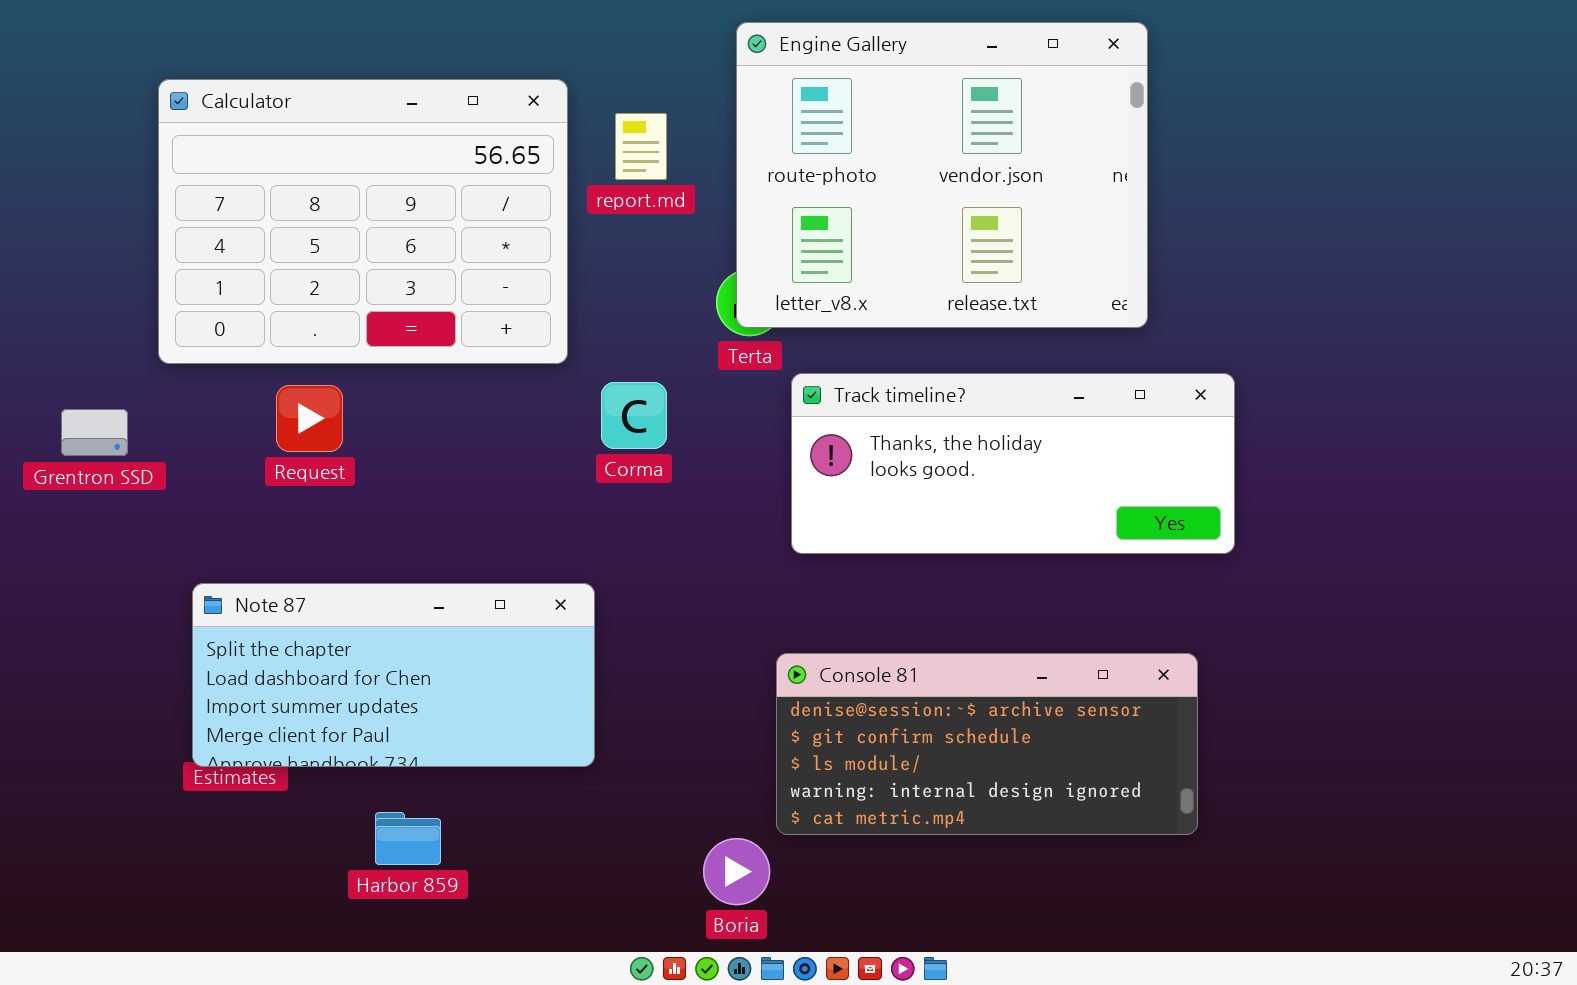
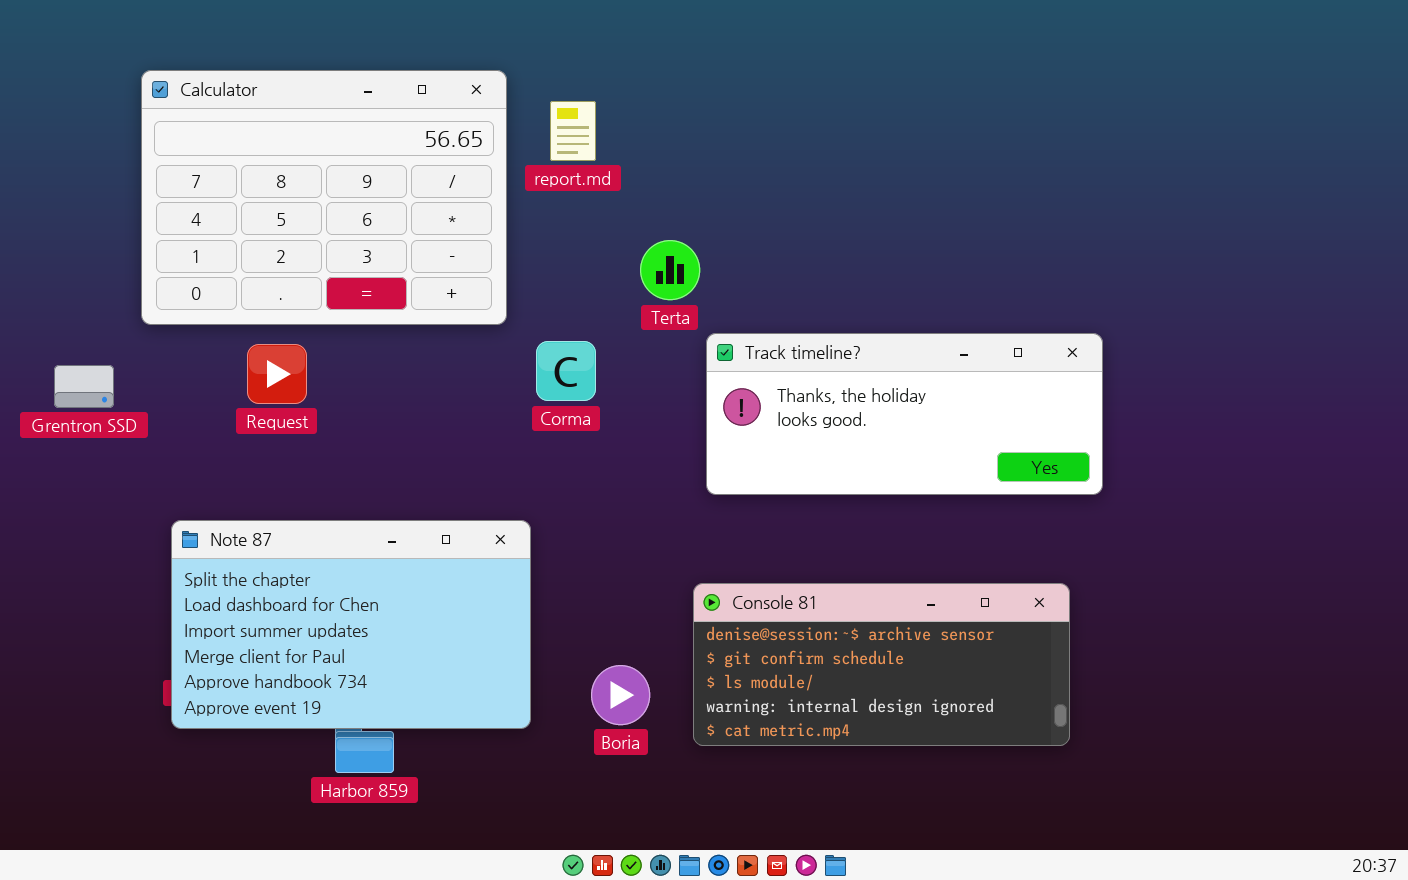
Engine Gallery: [736,22,1148,328] -> none, closed
Note 87: [192,583,595,767] -> [171,520,531,729], resized
Boria: [703,838,770,905] -> [591,665,650,725], moved

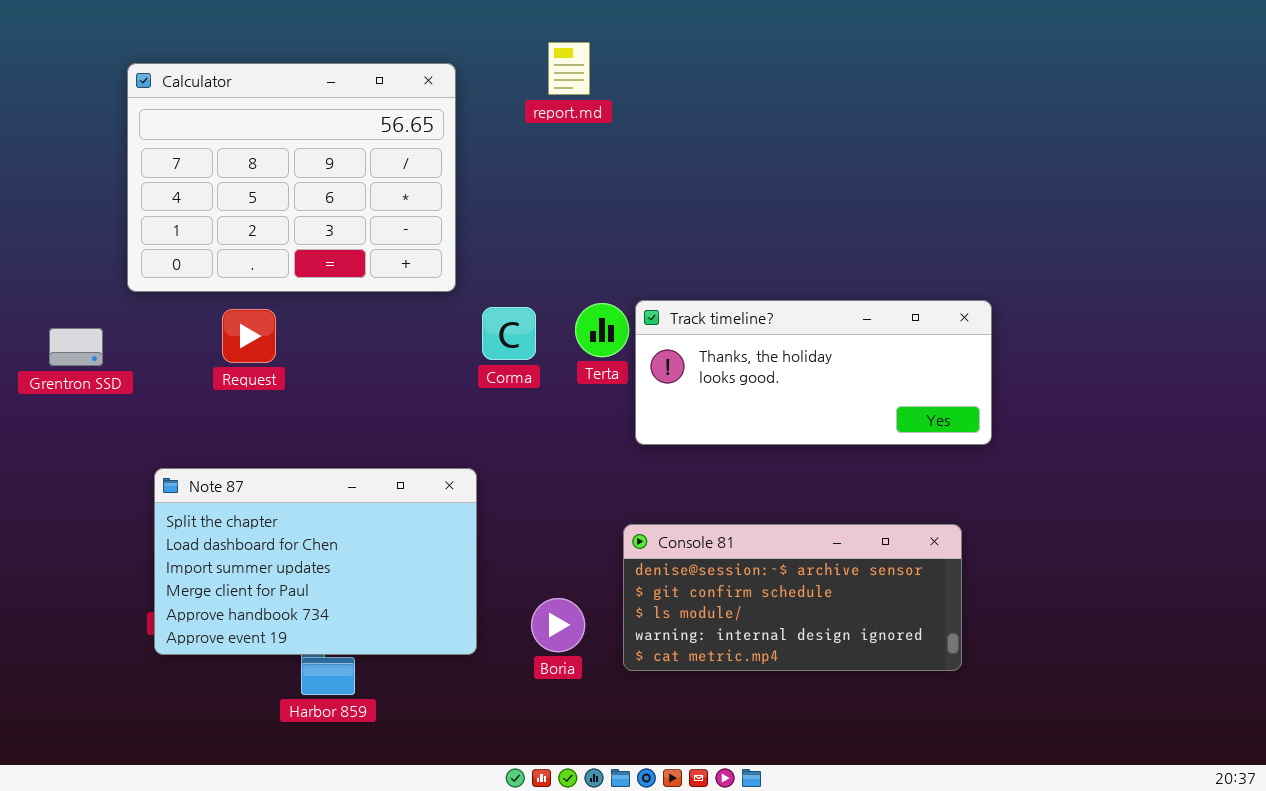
report.md: [550,101,596,161] -> [548,42,590,95], moved
Terta: [640,240,700,300] -> [575,303,629,357], moved

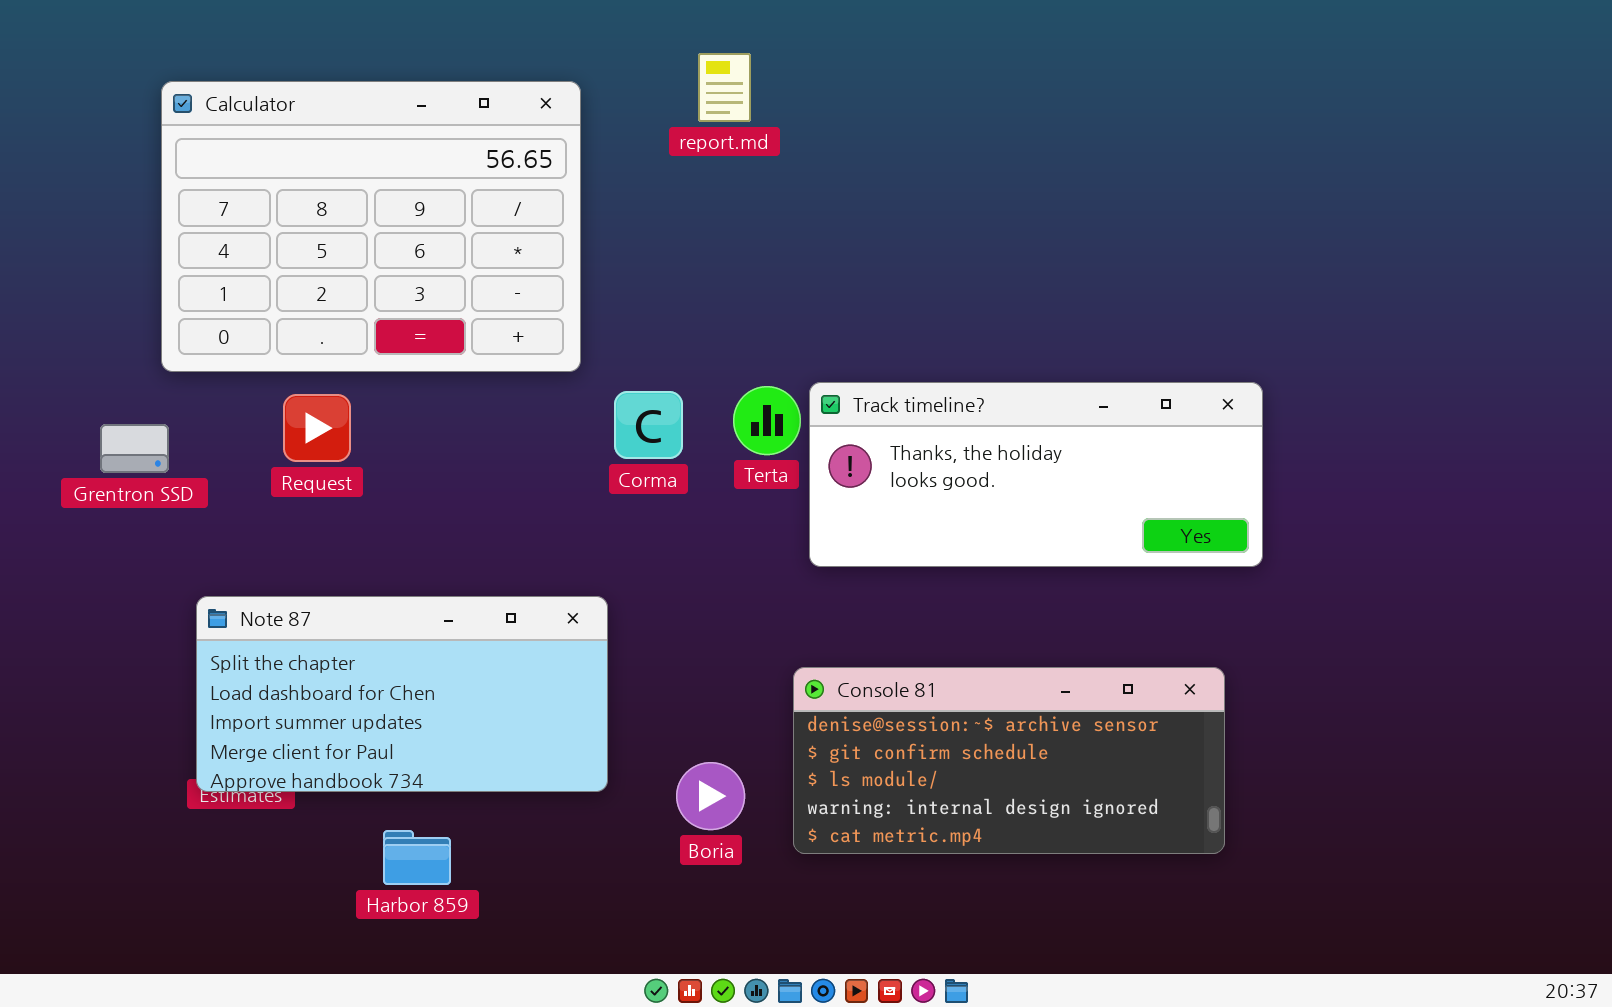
Grentron SSD: [49,328,103,366] -> [100,424,169,473], moved
Note 87: [154,468,477,655] -> [196,596,608,792], resized

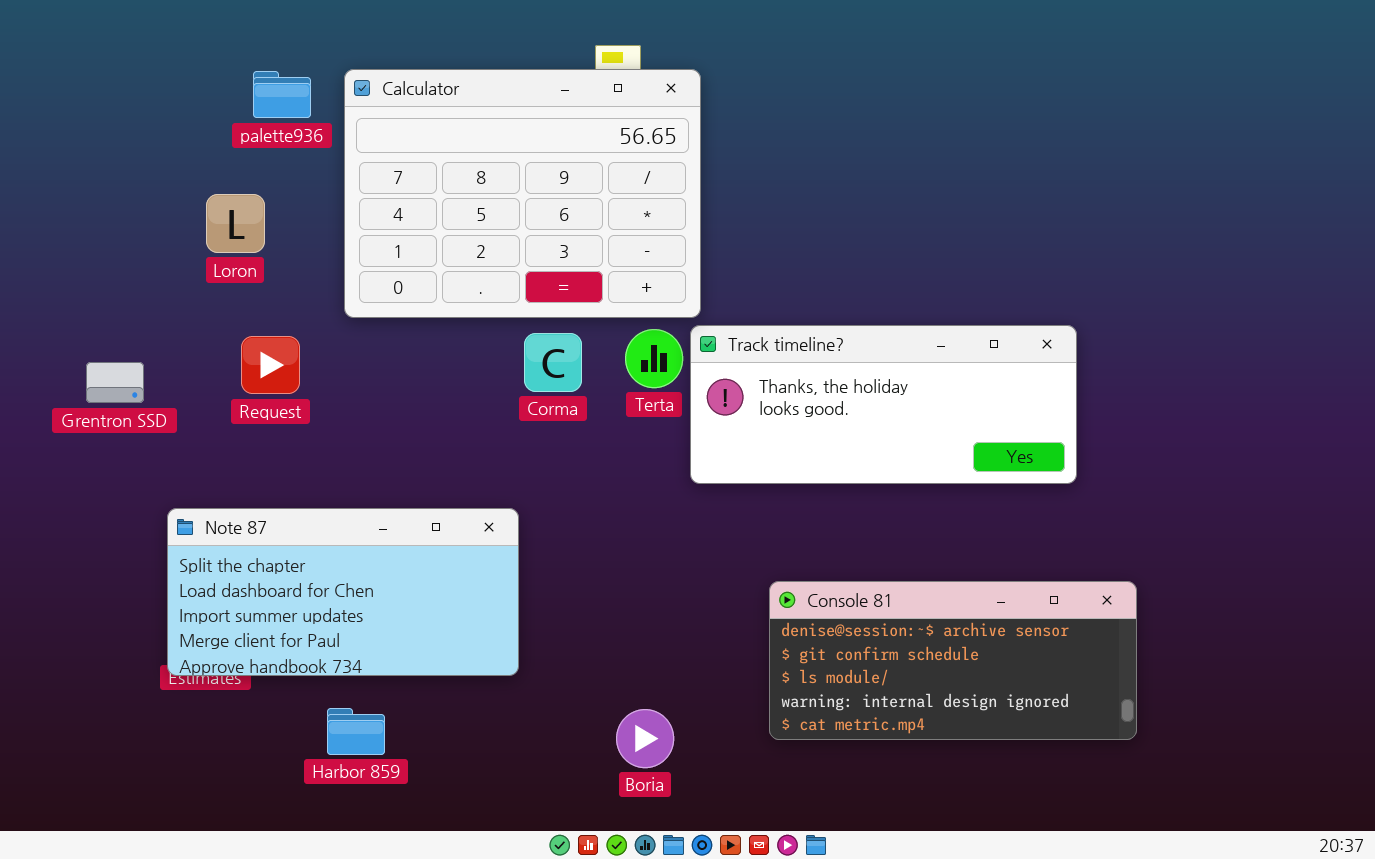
Calculator: [161,81,581,372] -> [344,69,701,318], moved
Console 81: [793,667,1225,854] -> [769,581,1137,740], moved
Boria: [676,762,745,830] -> [616,709,674,768], moved

